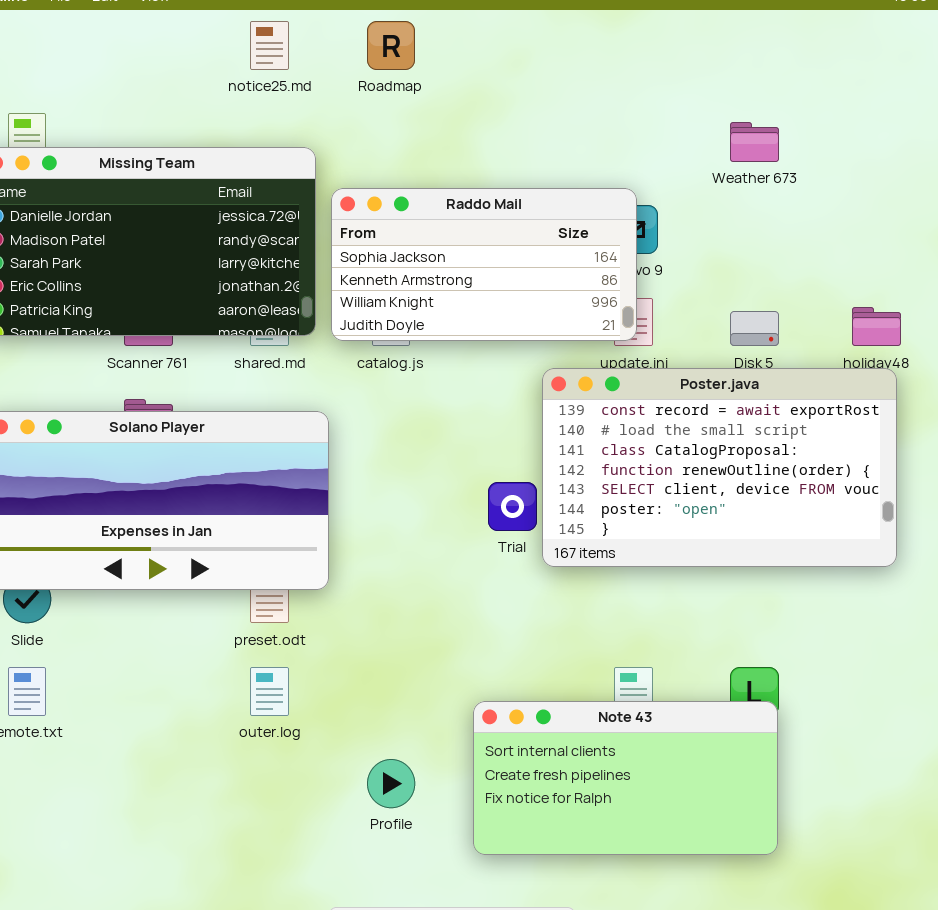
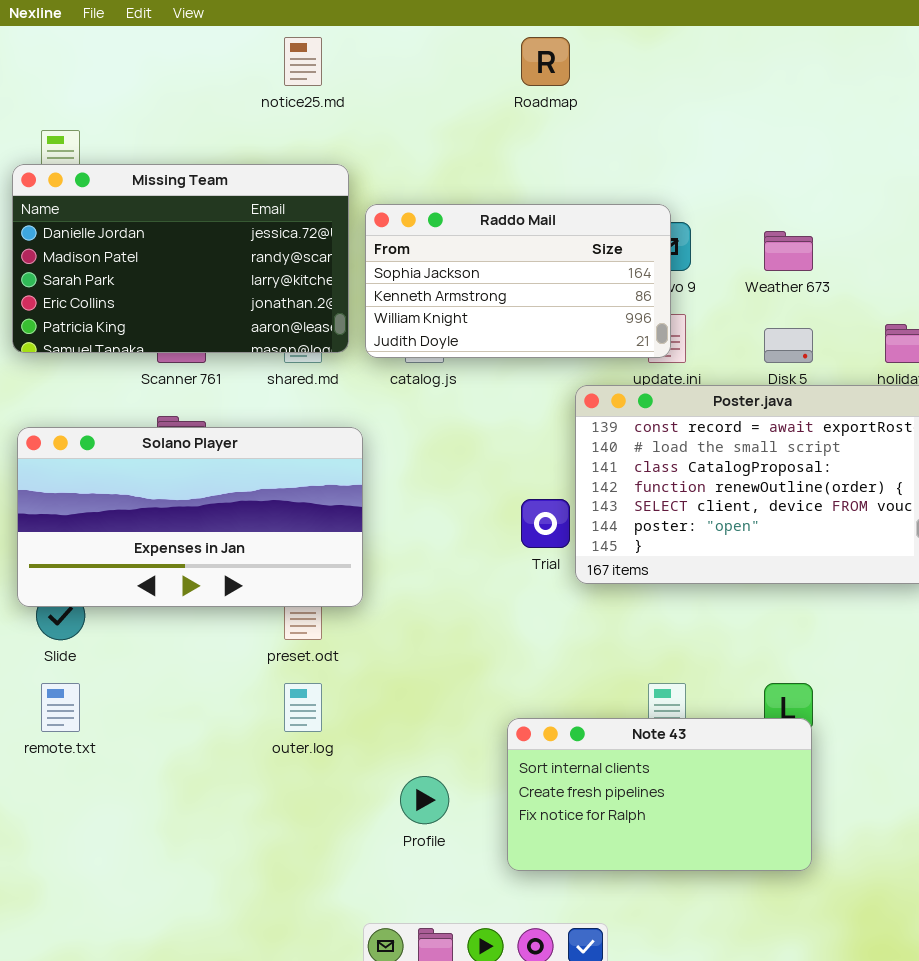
Roadmap: [367,21,415,70] -> [521,37,570,86], moved
Weather 673: [730,122,779,162] -> [764,231,813,271], moved

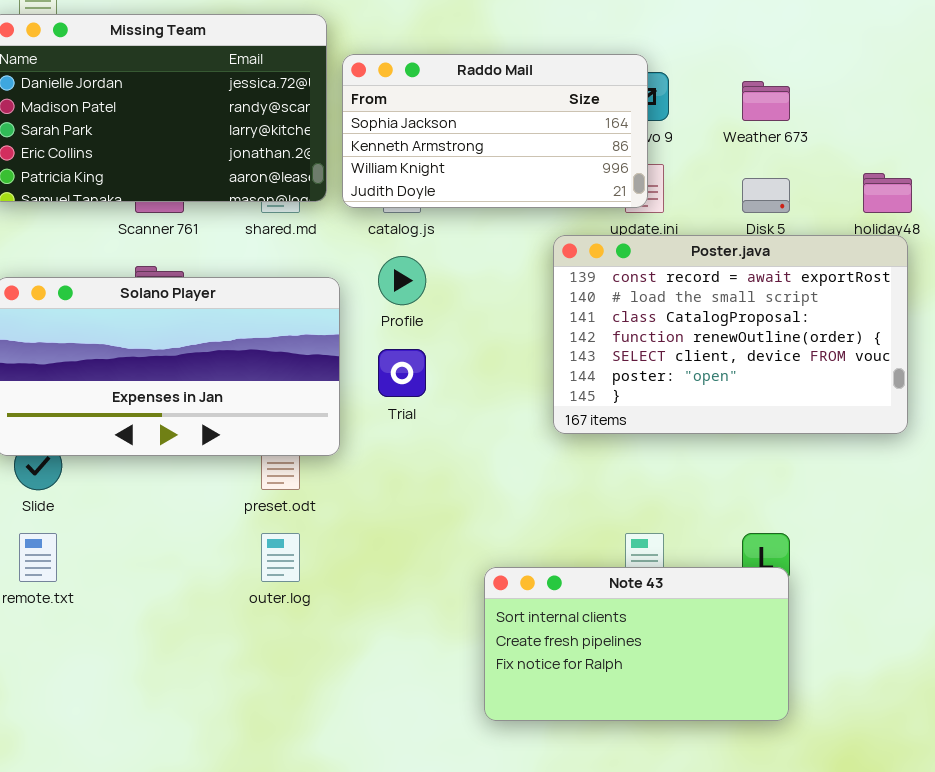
Trial: [521,499,570,548] -> [378,349,426,397], moved
Profile: [400,776,449,824] -> [378,256,426,305], moved

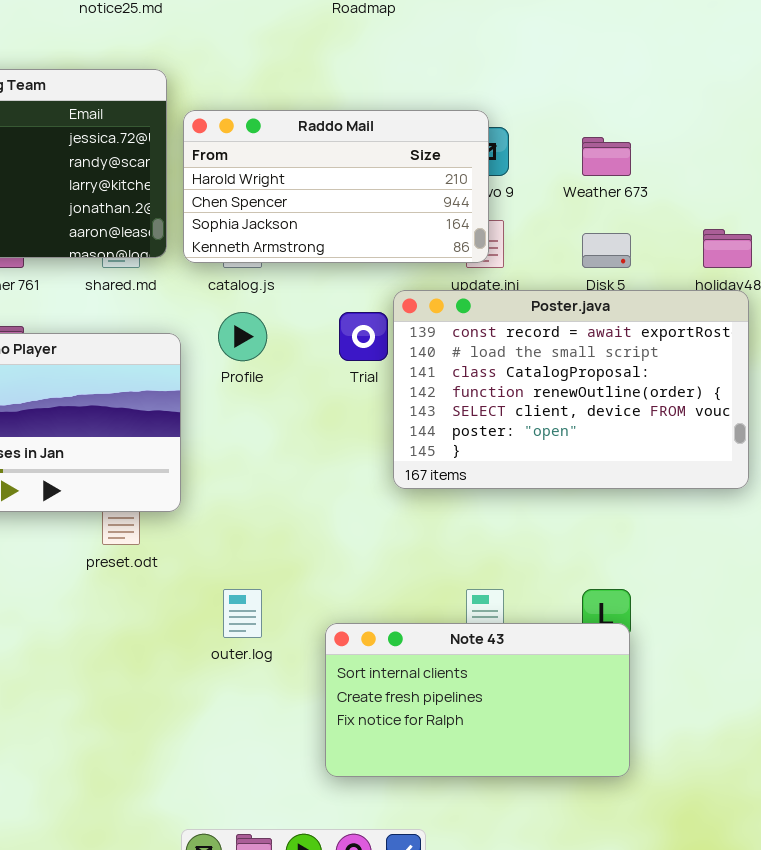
Raddo Mail: [342,54,648,208] -> [183,110,489,263], scrolled up 2 rows
Trial: [378,349,426,397] -> [339,312,388,361], moved
outer.log: [261,533,300,582] -> [223,589,262,638], moved

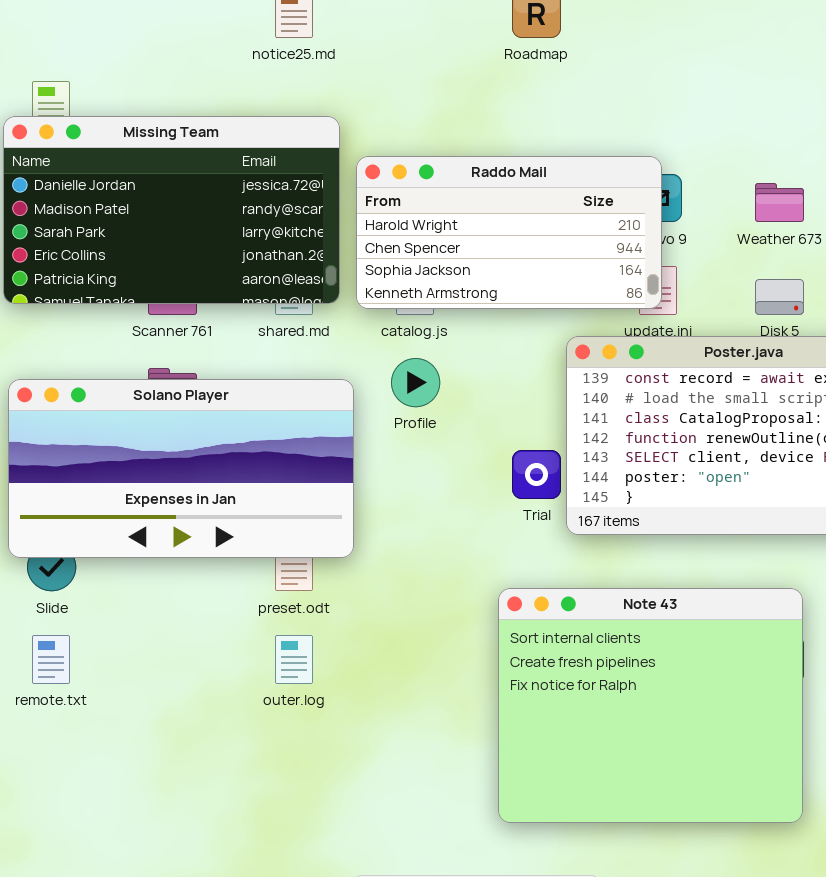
Trial: [339,312,388,361] -> [512,450,561,499], moved
outer.log: [223,589,262,638] -> [275,635,313,684], moved
Note 43: [325,623,630,777] -> [498,588,803,823], resized

